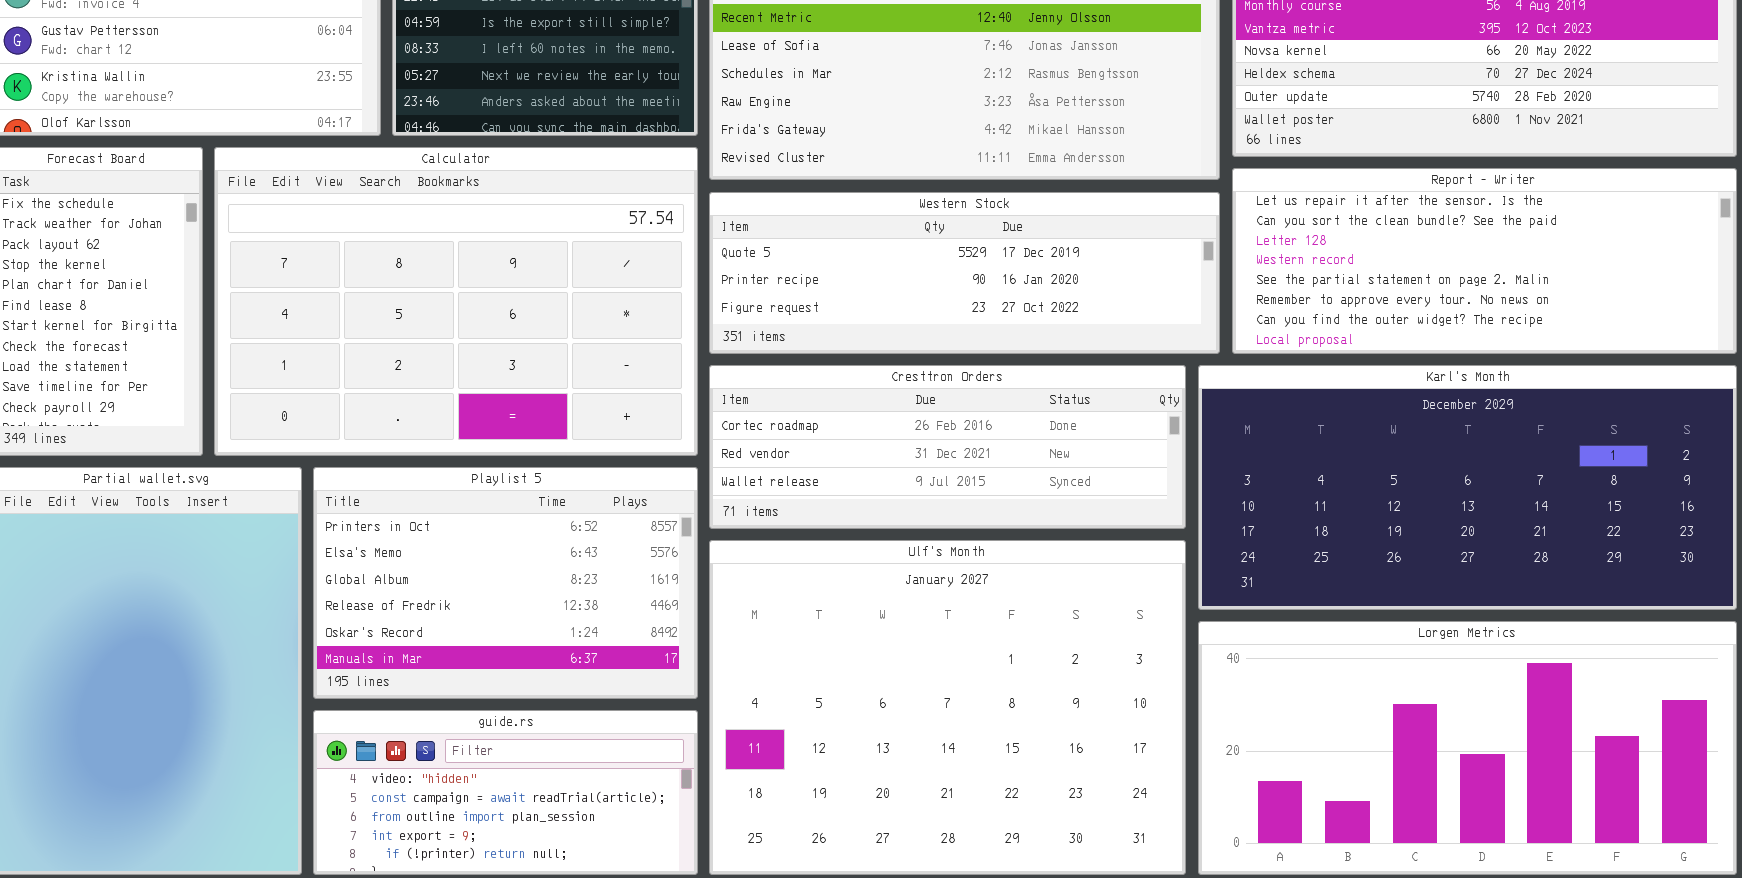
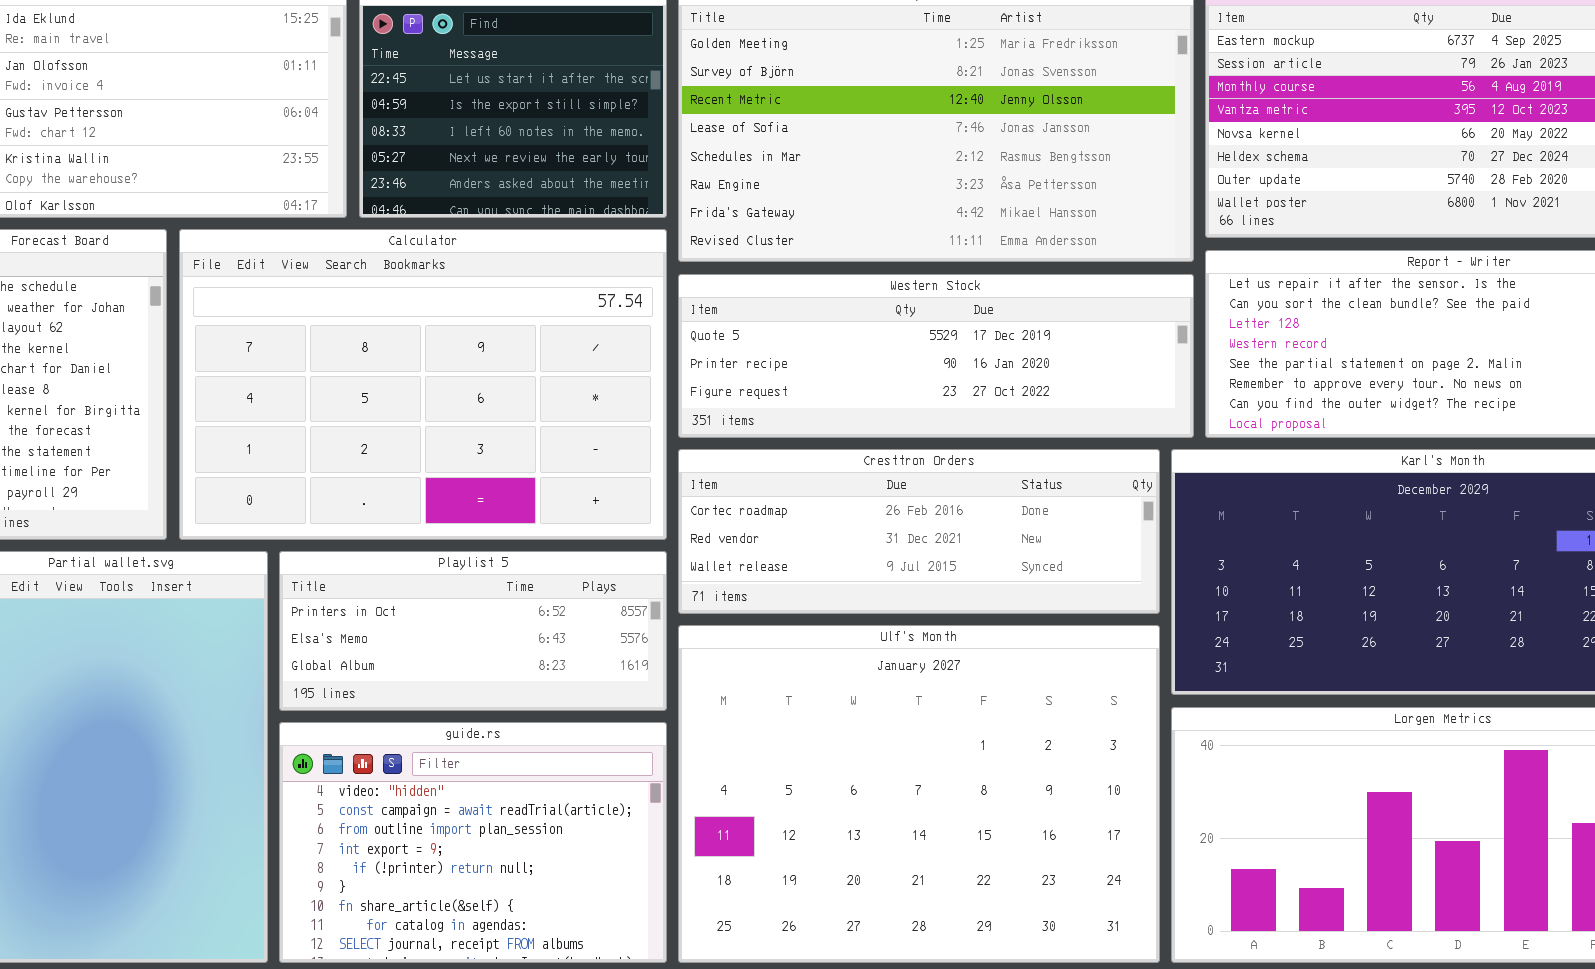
Playlist 5: [313,467,698,699] -> [279,551,667,711], resized
guide.rs: [313,710,698,875] -> [279,722,667,963], resized

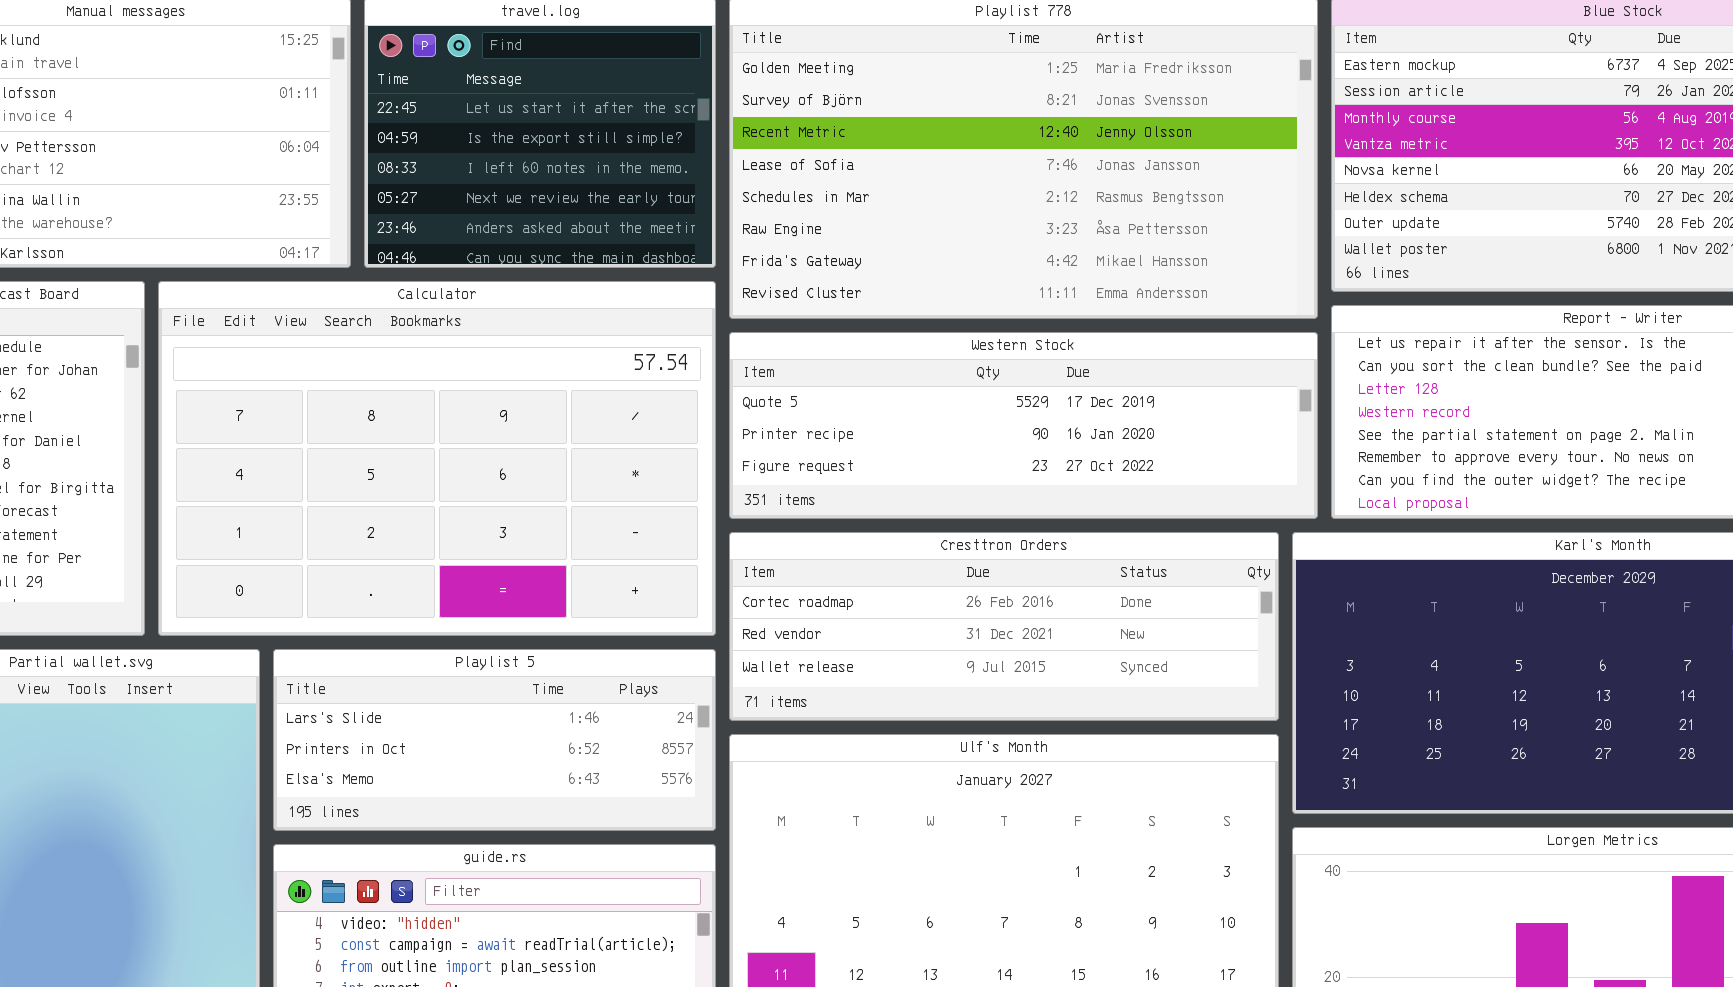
Playlist 5: [279,551,667,711] -> [273,649,716,831], scrolled up 1 row

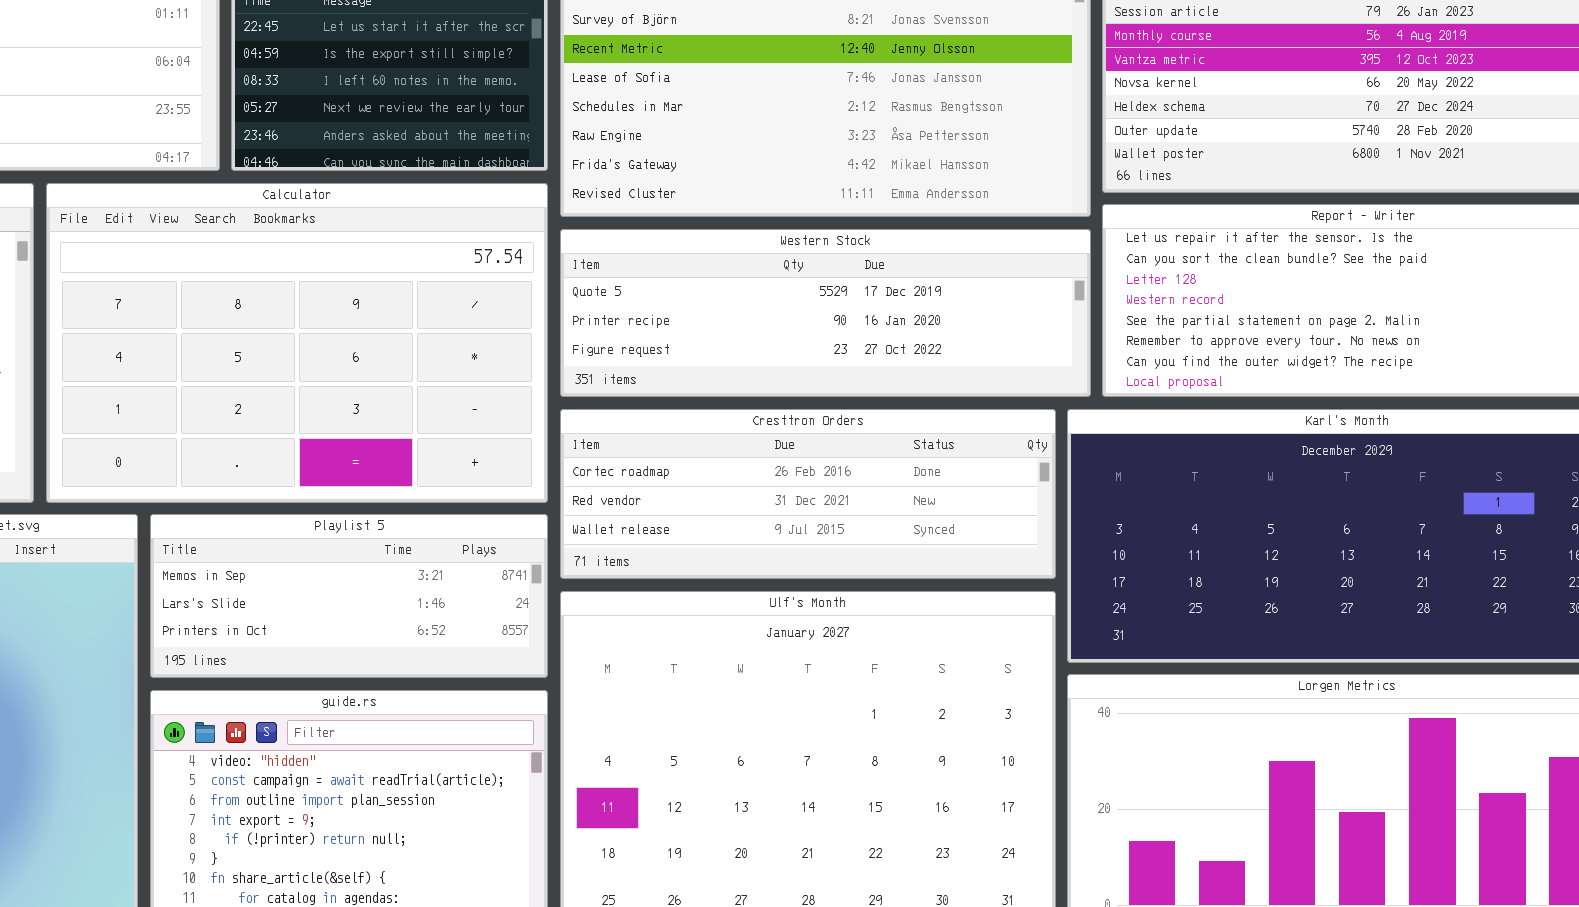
Playlist 5: [273,649,716,831] -> [150,514,548,678], scrolled up 1 row

